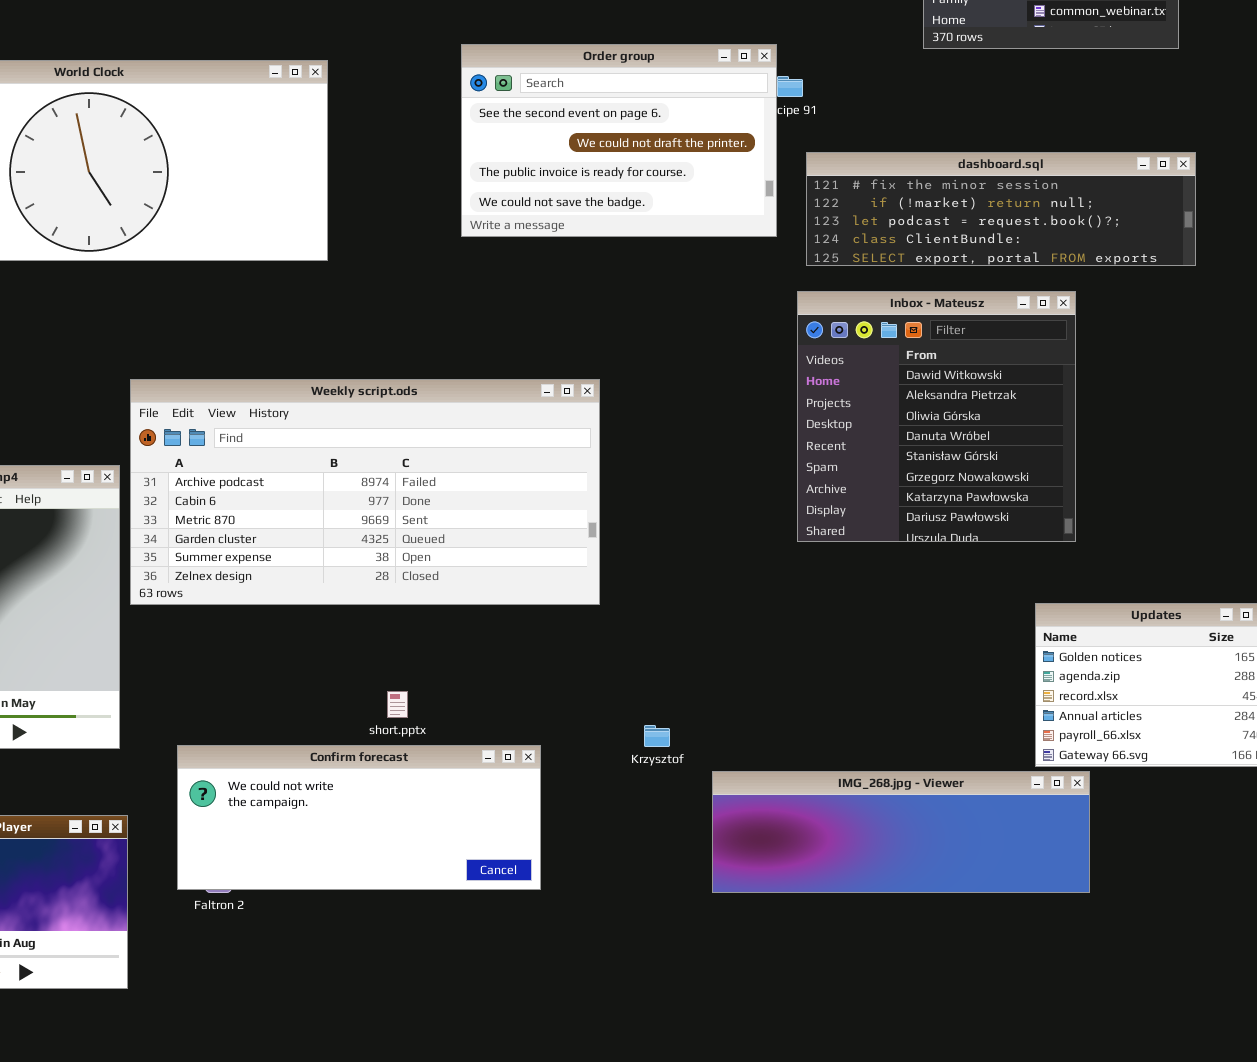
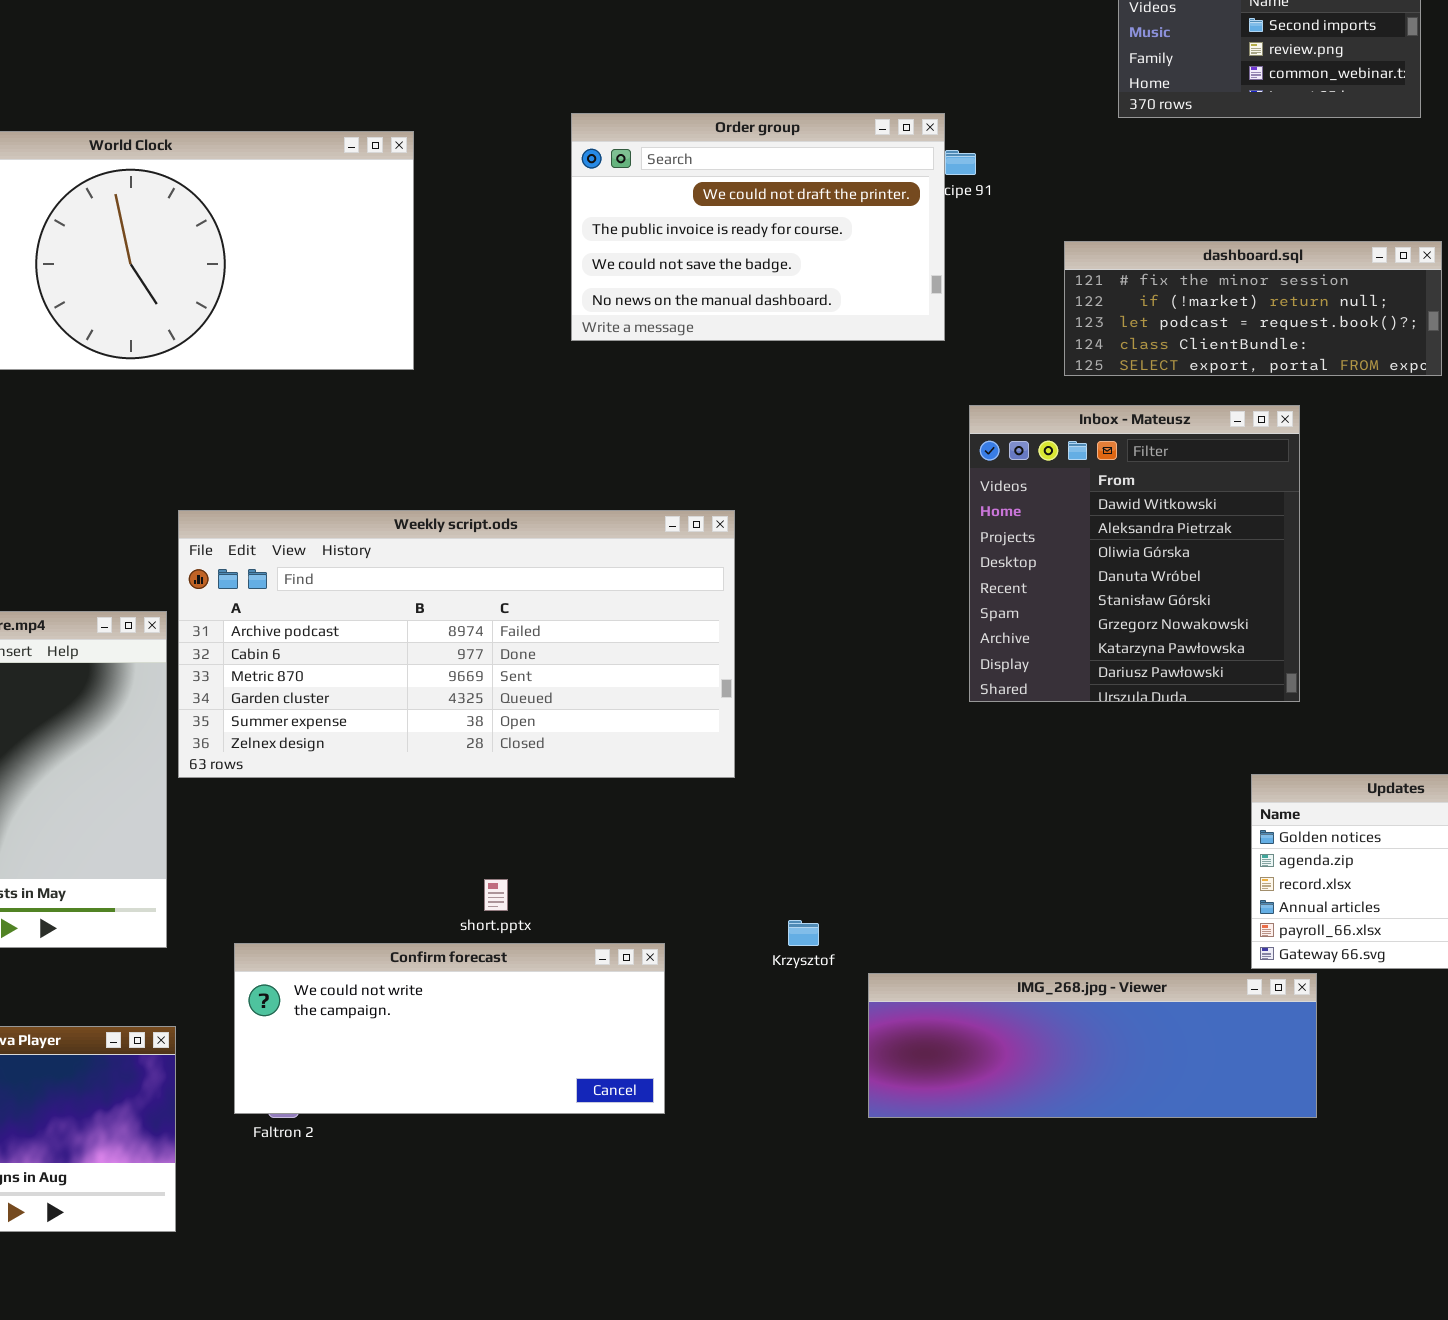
Order group: [461,44,777,237] -> [571,113,945,341], scrolled down 1 row
dashboard.sql: [806,152,1196,266] -> [1064,241,1442,376], resized

